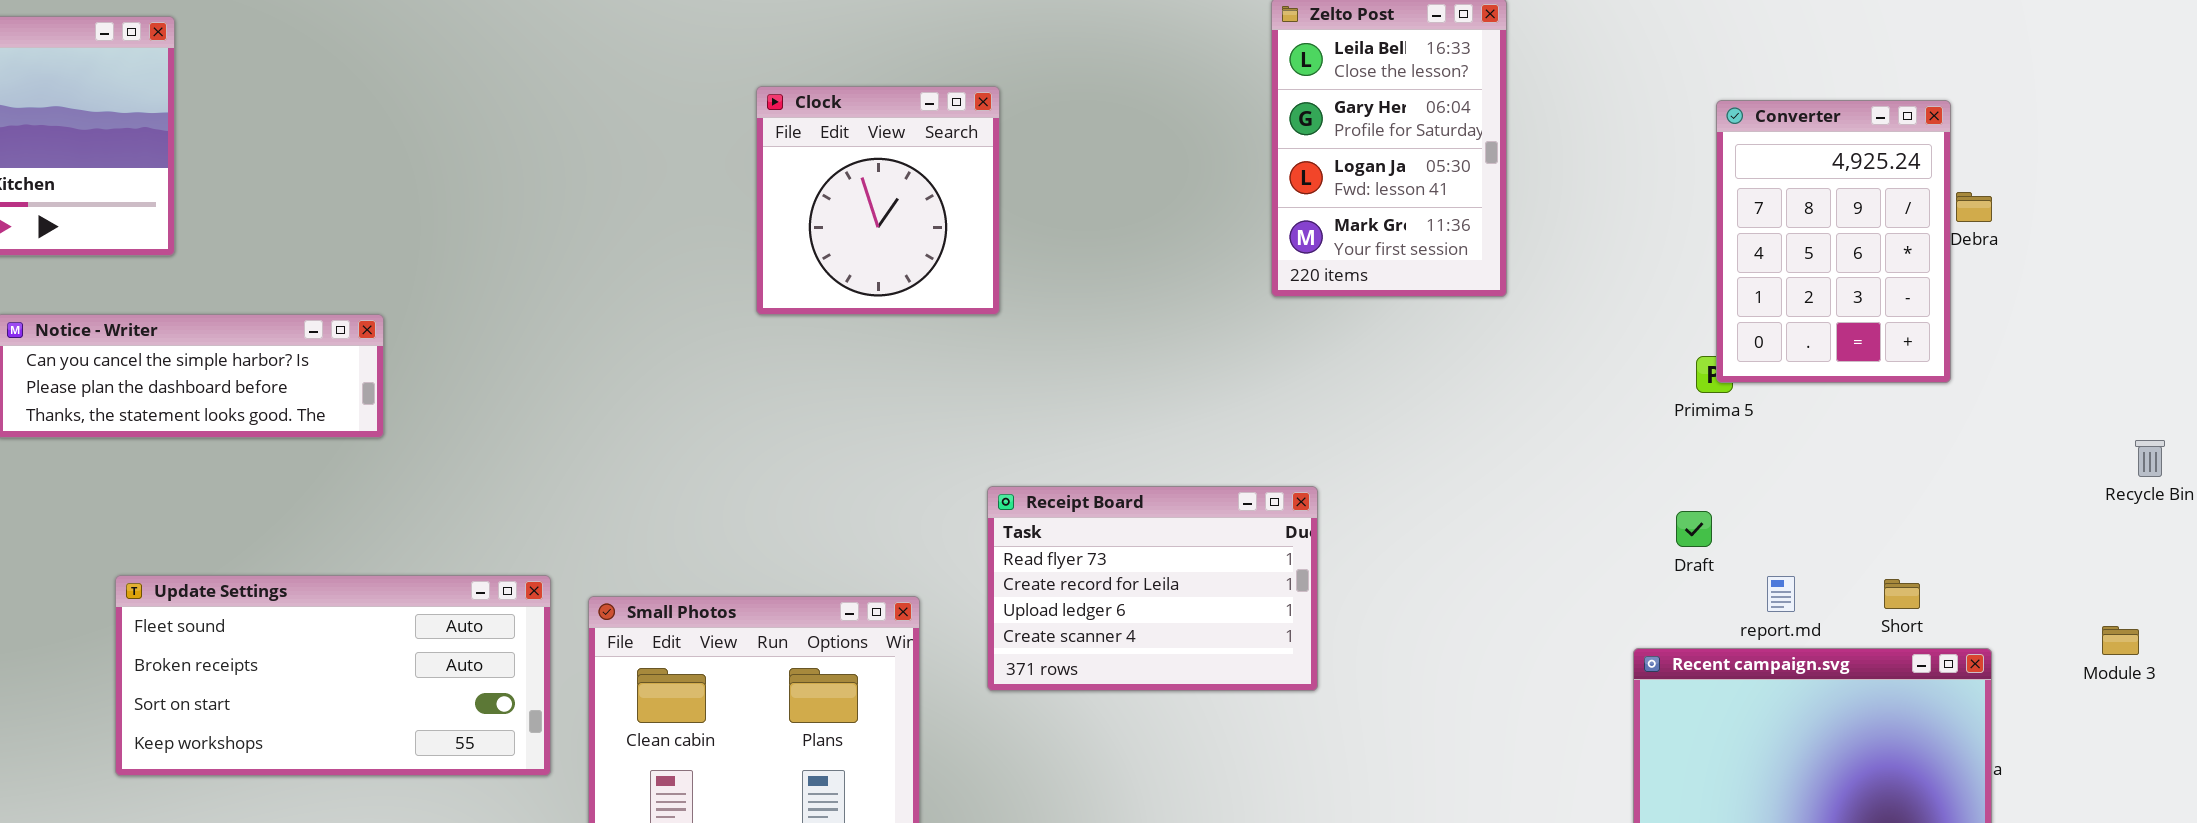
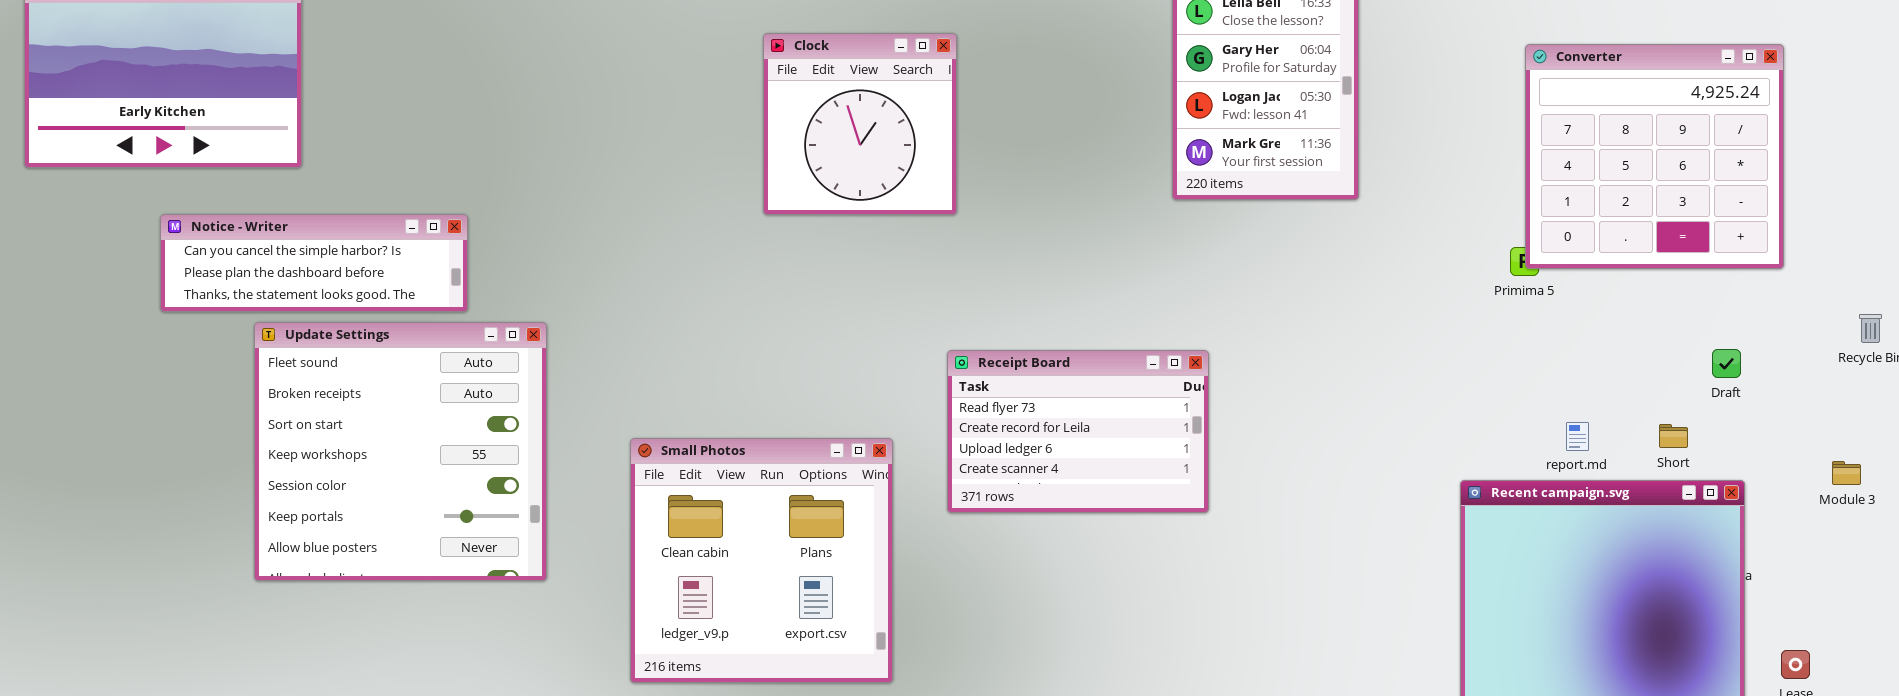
Converter: [1716,100,1951,383] -> [1525,44,1784,269], resized
Draft: [1676,511,1712,547] -> [1712,349,1741,378], moved
Update Settings: [115,575,551,776] -> [254,322,547,581], resized

